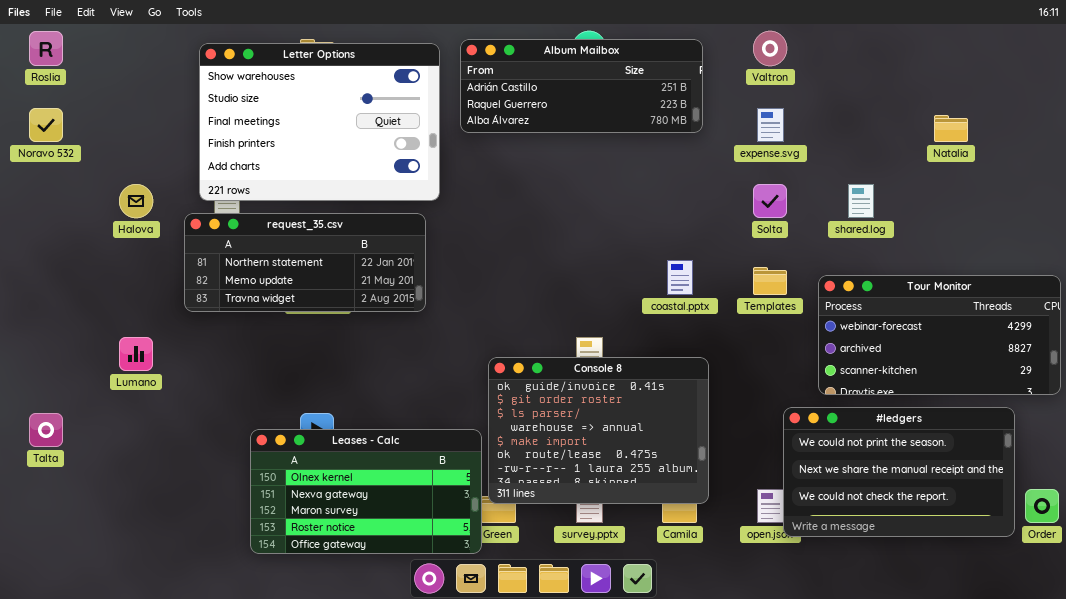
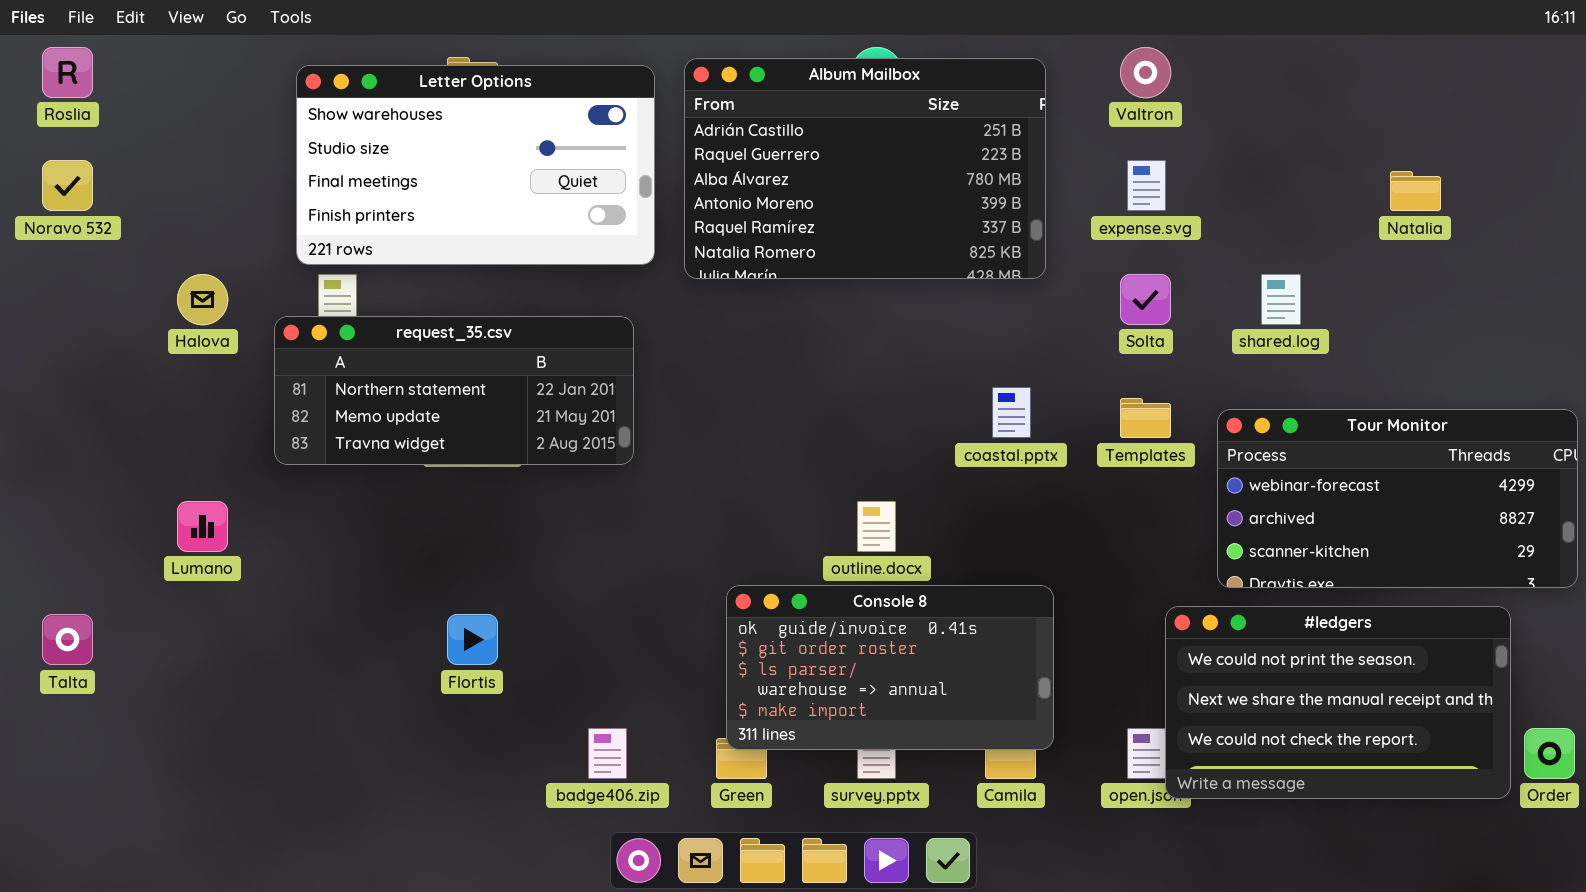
Album Mailbox: [460,39,703,133] -> [684,58,1046,279], resized
Letter Options: [199,43,440,201] -> [296,65,655,265], resized
Console 8: [488,357,709,504] -> [726,585,1054,750], resized
Leases - Calc: [250,429,482,554] -> none, closed

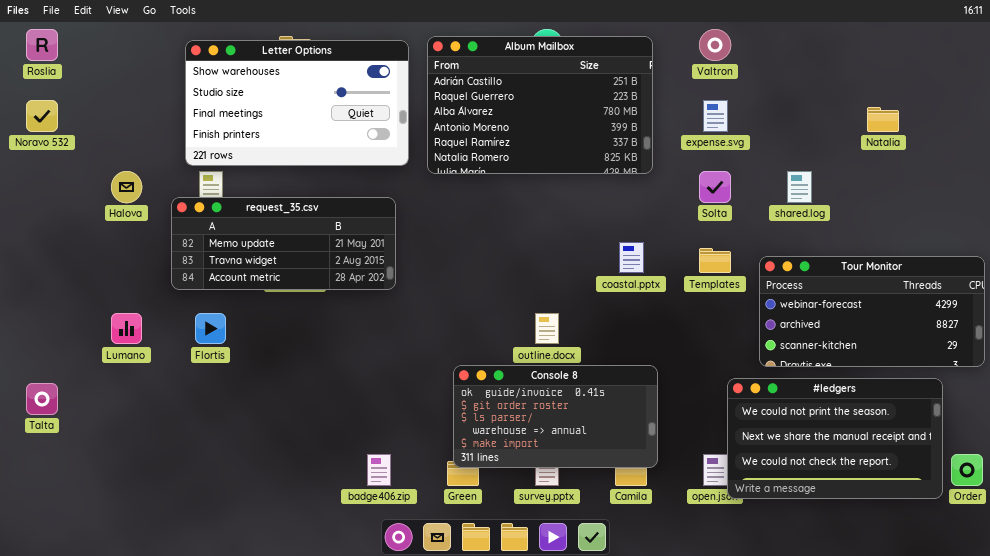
request_35.csv: [274,316,634,465] -> [171,197,396,290], scrolled down 1 row
Flortis: [447,614,498,665] -> [195,313,226,344], moved

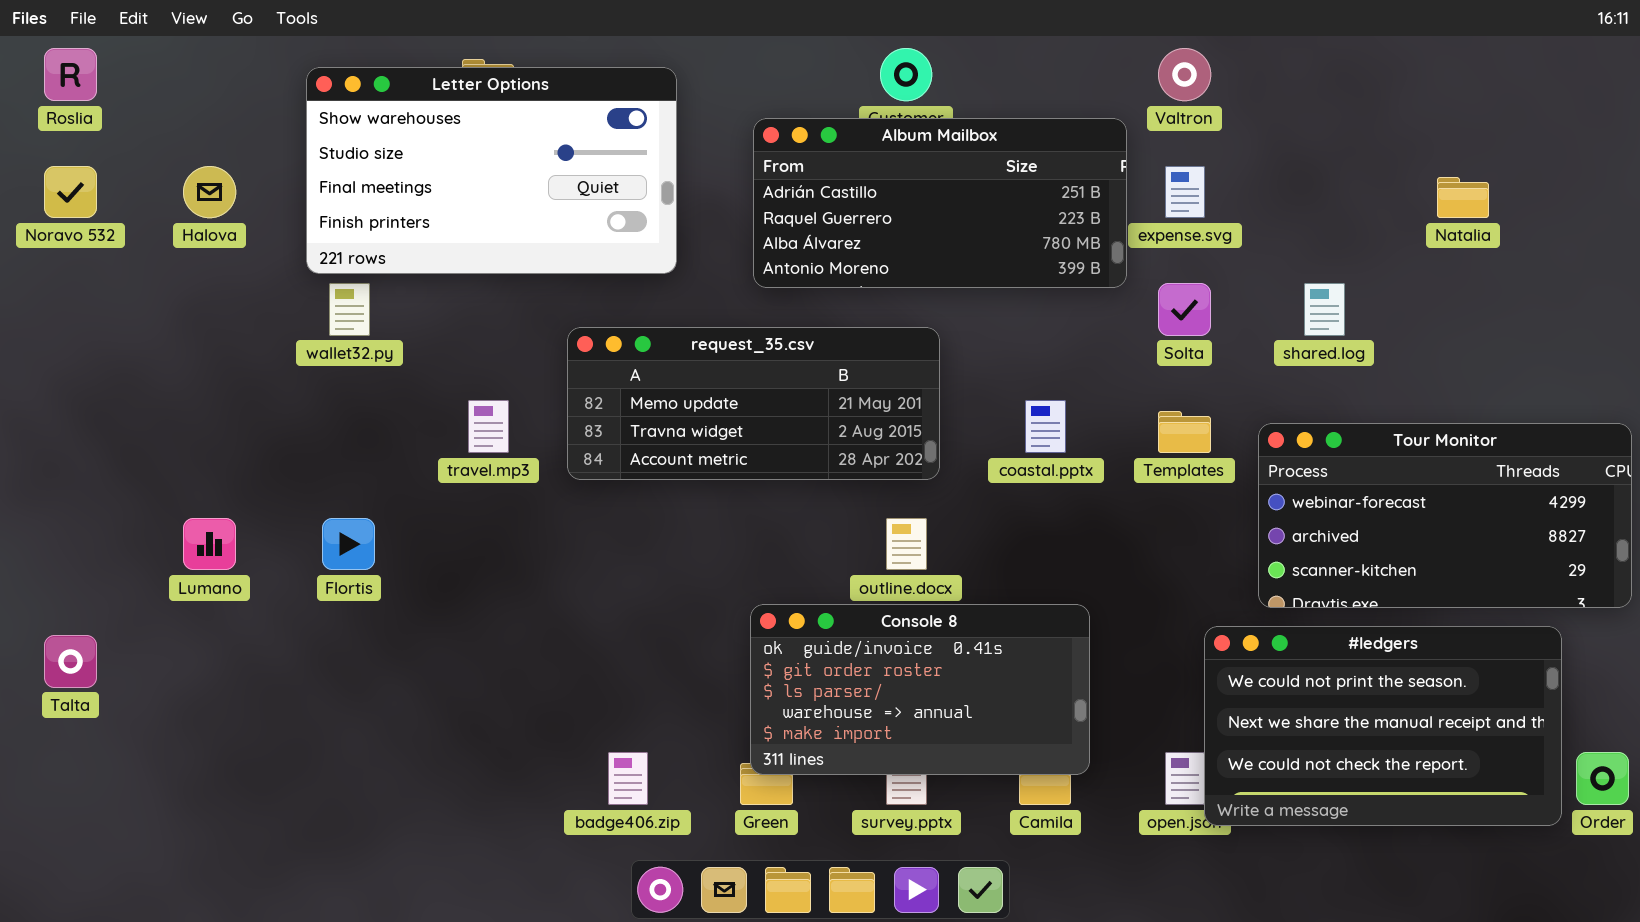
Album Mailbox: [427,36,653,174] -> [753,118,1127,288], moved, resized
Halova: [111,171,142,203] -> [183,166,236,218], moved
request_35.csv: [171,197,396,290] -> [567,327,940,480], moved

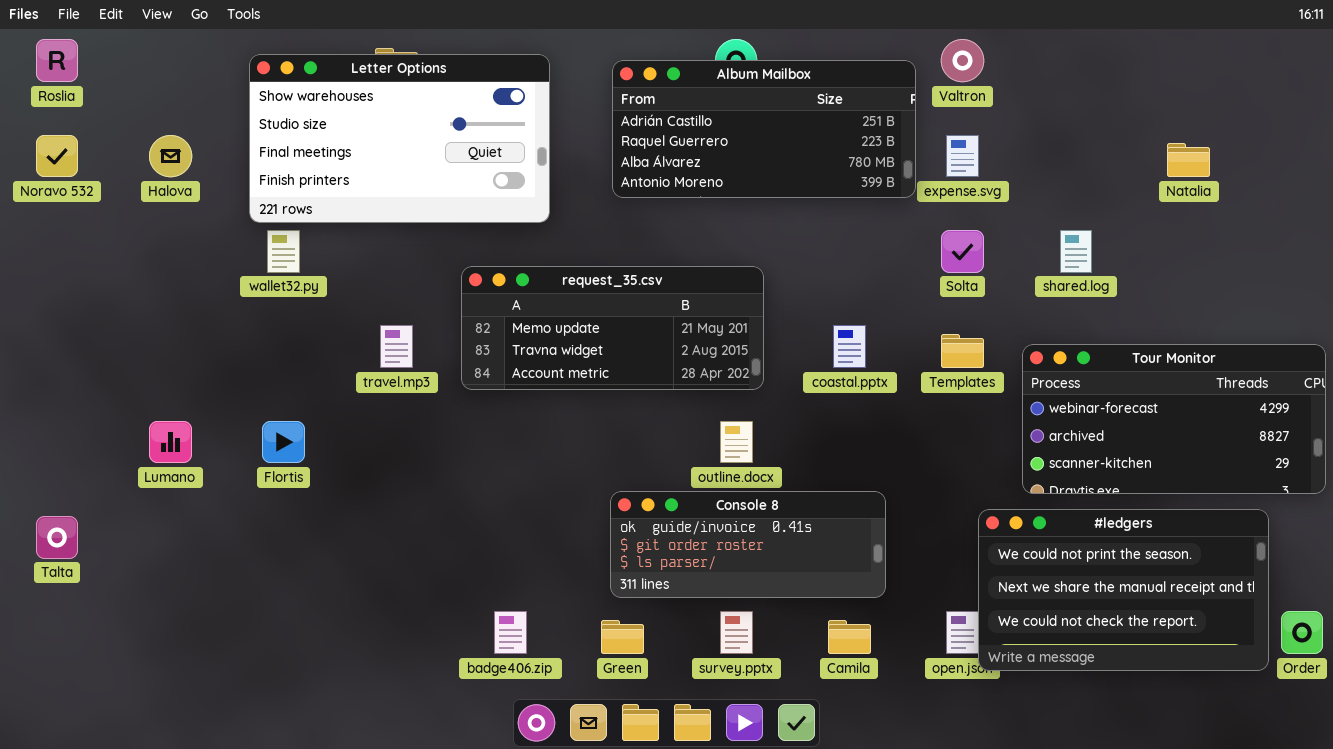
Album Mailbox: [753,118,1127,288] -> [612,60,916,198], moved
Console 8: [750,604,1090,775] -> [610,491,886,598], resized

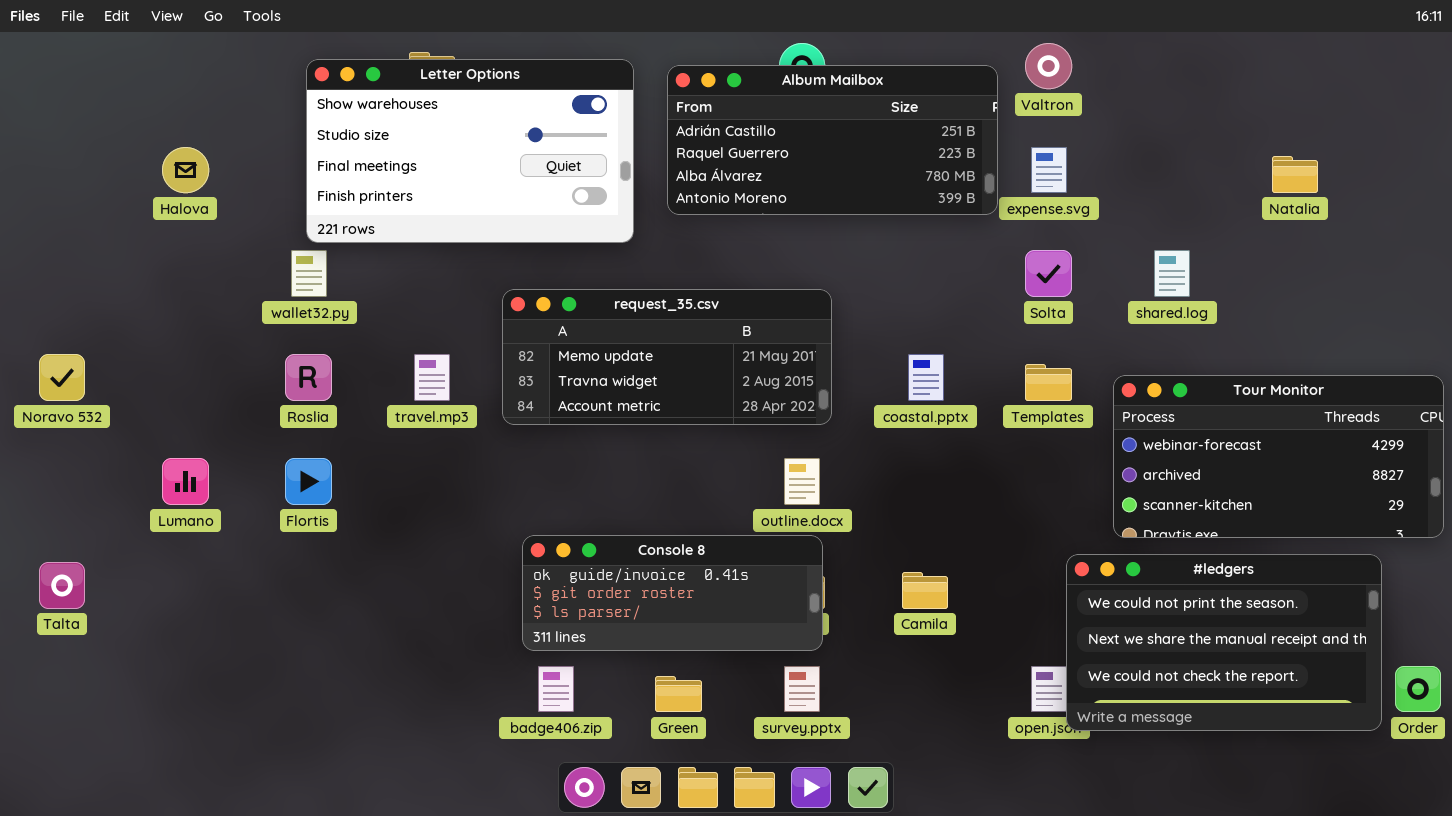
Roslia: [36,39,78,82] -> [285,354,332,401], moved
Letter Options: [249,54,550,223] -> [306,59,634,243], moved
Noravo 532: [36,135,78,177] -> [39,354,85,401], moved
Console 8: [610,491,886,598] -> [522,535,823,651], moved
Camila: [828,620,871,654] -> [902,572,948,609], moved

